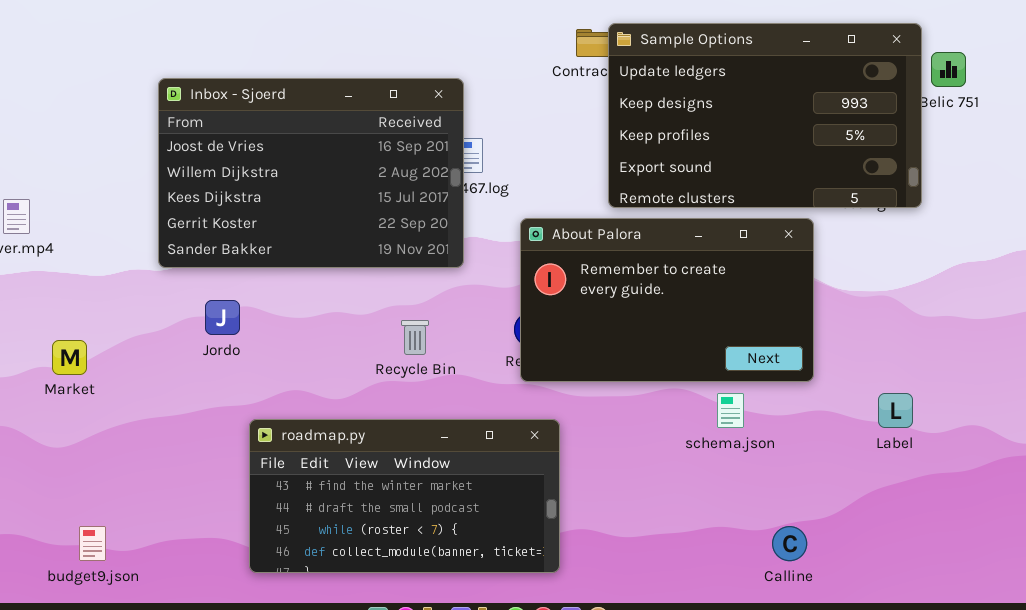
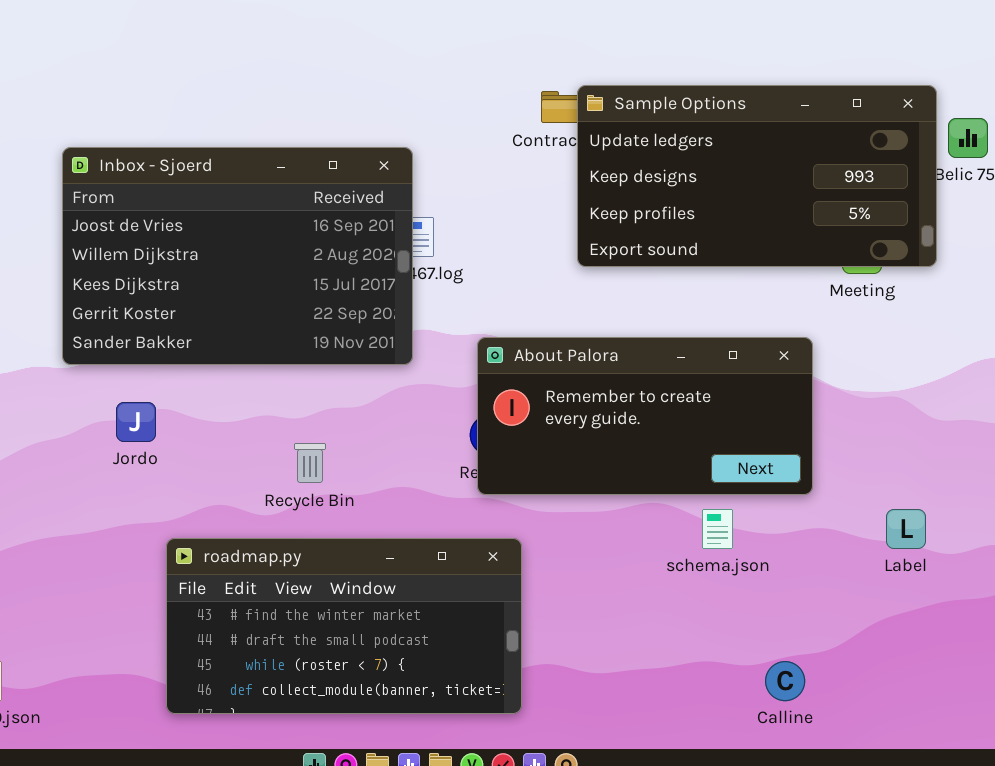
Sample Options: [608,23,922,208] -> [577,85,937,267], resized
About Palora: [520,218,814,382] -> [477,337,813,495], resized
Recycle Bin: [401,320,429,355] -> [294,443,326,483], moved

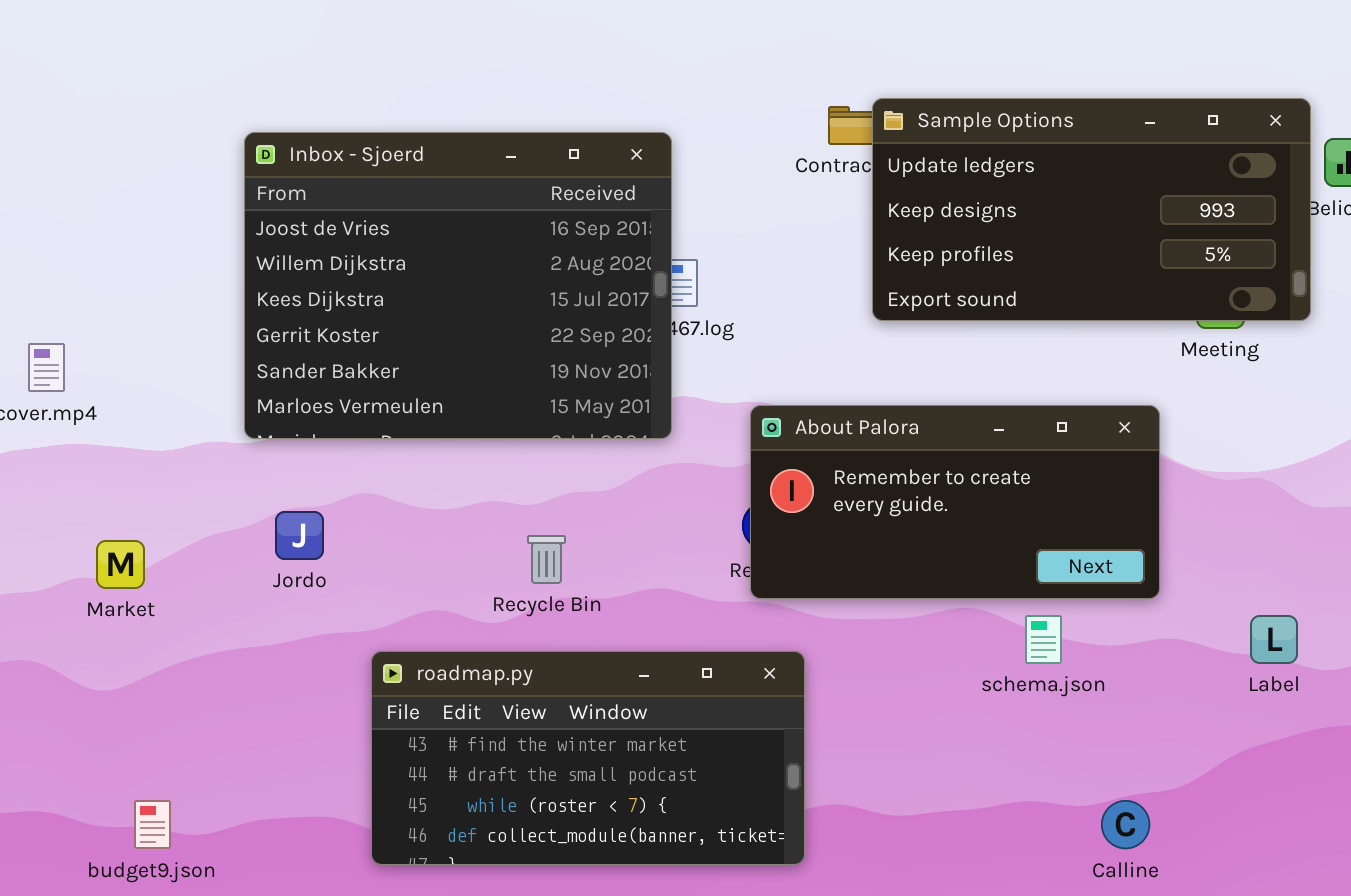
Inbox - Sjoerd: [62,147,413,365] -> [244,132,672,439], resized
Jordo: [116,402,156,442] -> [275,511,324,560], moved

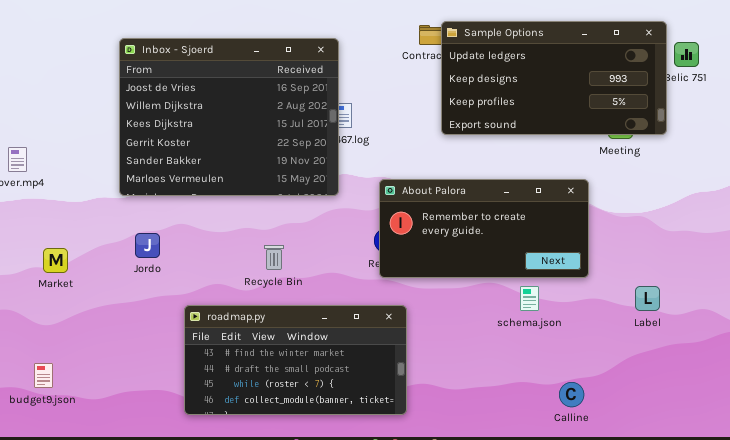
budget9.json: [134,800,171,849] -> [34,363,53,388], moved

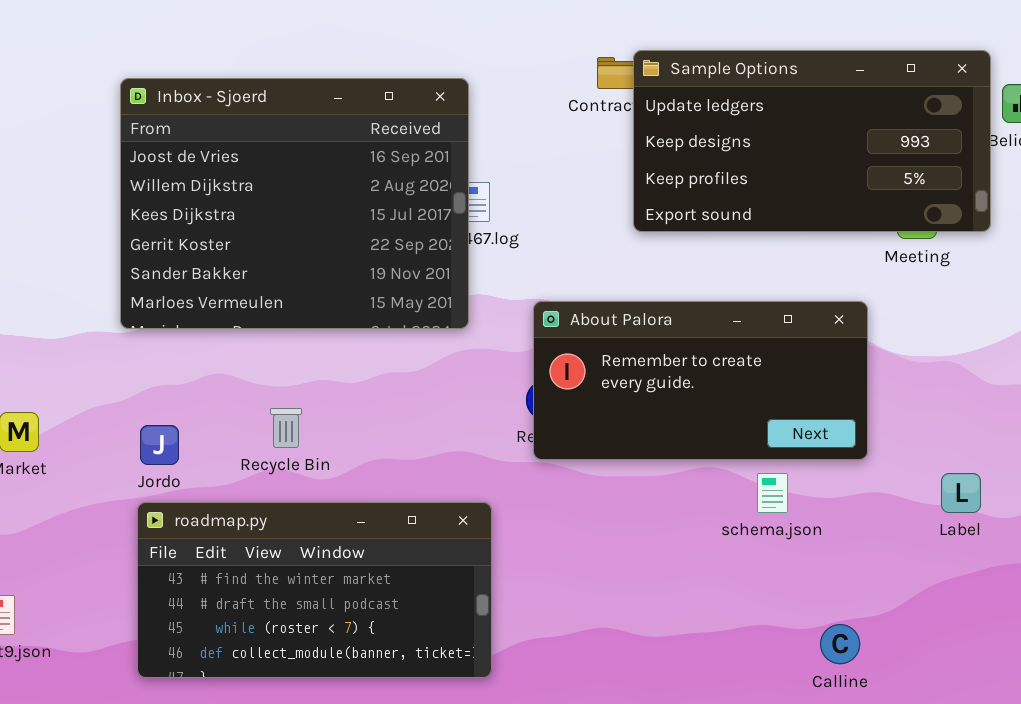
Jordo: [135,233,160,258] -> [140,425,179,465], moved
Recycle Bin: [264,245,284,270] -> [270,408,302,448], moved
roadmap.py: [184,305,407,415] -> [137,502,492,678], moved

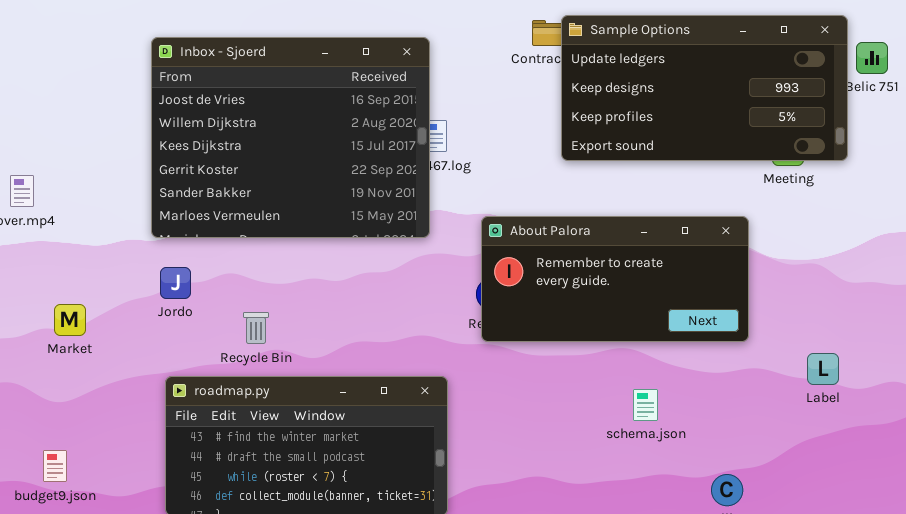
Recycle Bin: [270,408,302,448] -> [243,312,269,344], moved
Jordo: [140,425,179,465] -> [160,267,191,299], moved
schema.json: [757,473,788,513] -> [633,389,658,421], moved

